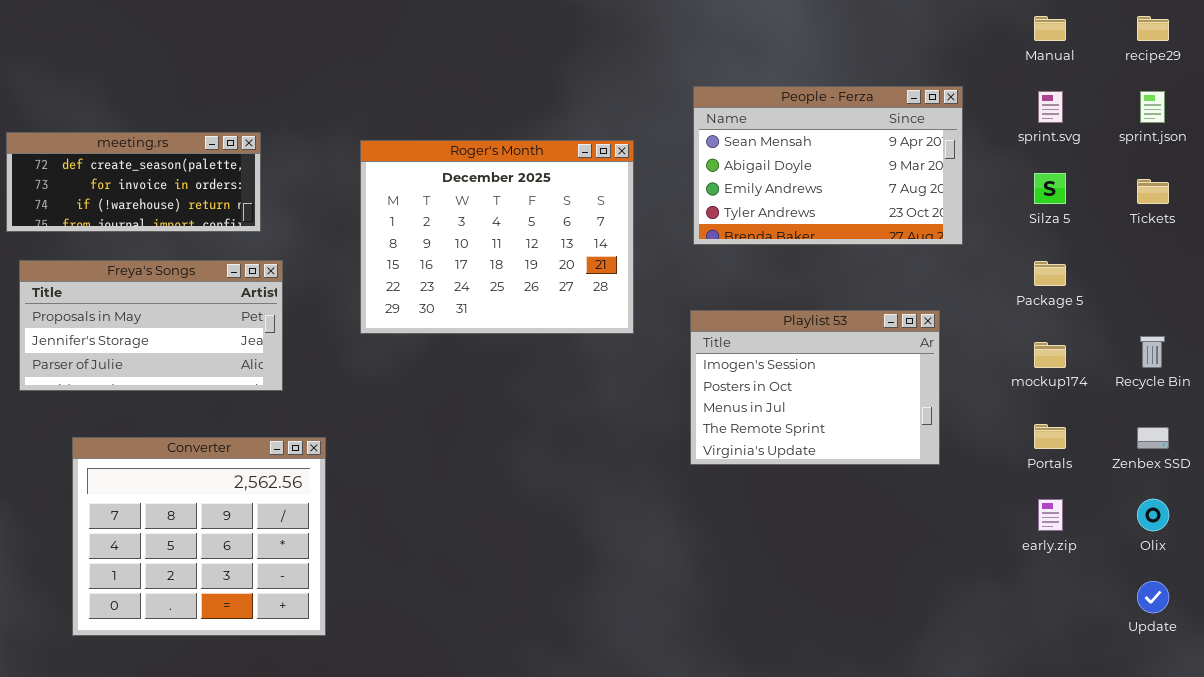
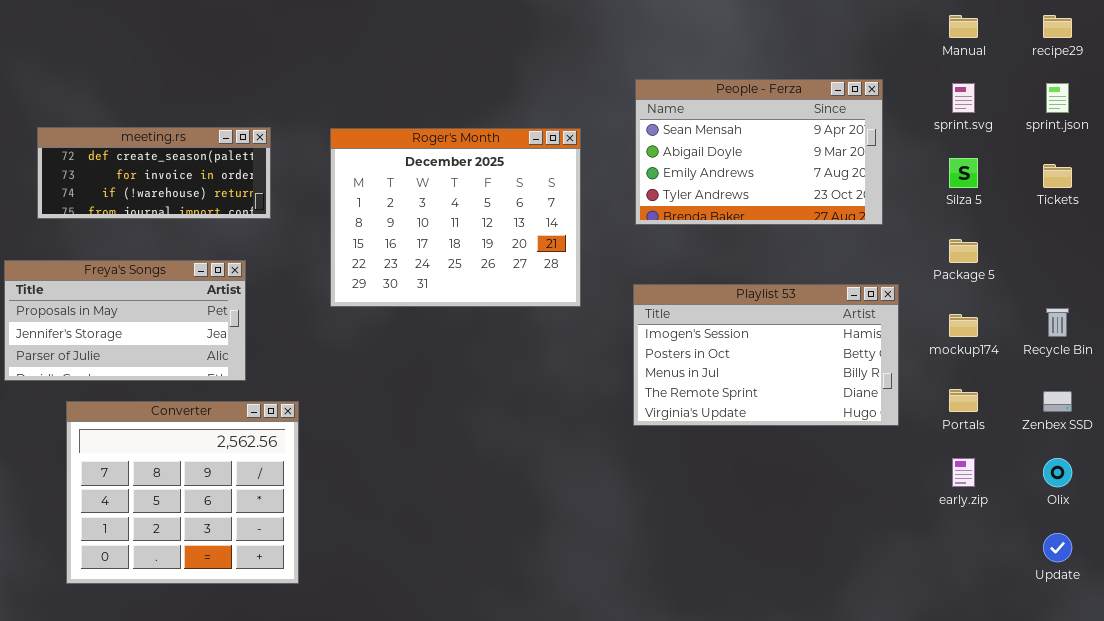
meeting.rs: [6,132,261,232] -> [37,127,271,219], moved
Freya's Songs: [19,260,283,391] -> [4,260,246,381], moved
Playlist 53: [690,310,940,465] -> [633,284,899,426], resized

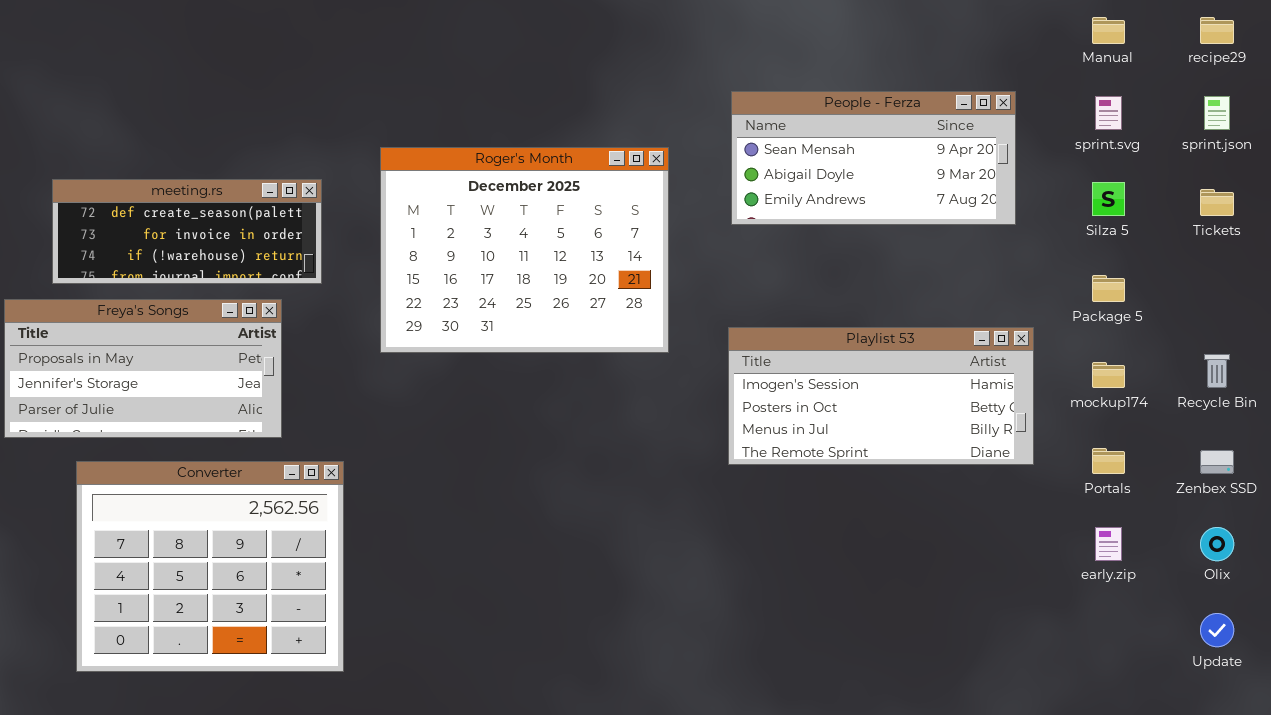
People - Ferza: [635,79,883,225] -> [731,91,1016,225], resized
meeting.rs: [37,127,271,219] -> [52,179,322,284], moved
Playlist 53: [633,284,899,426] -> [728,327,1034,465], resized

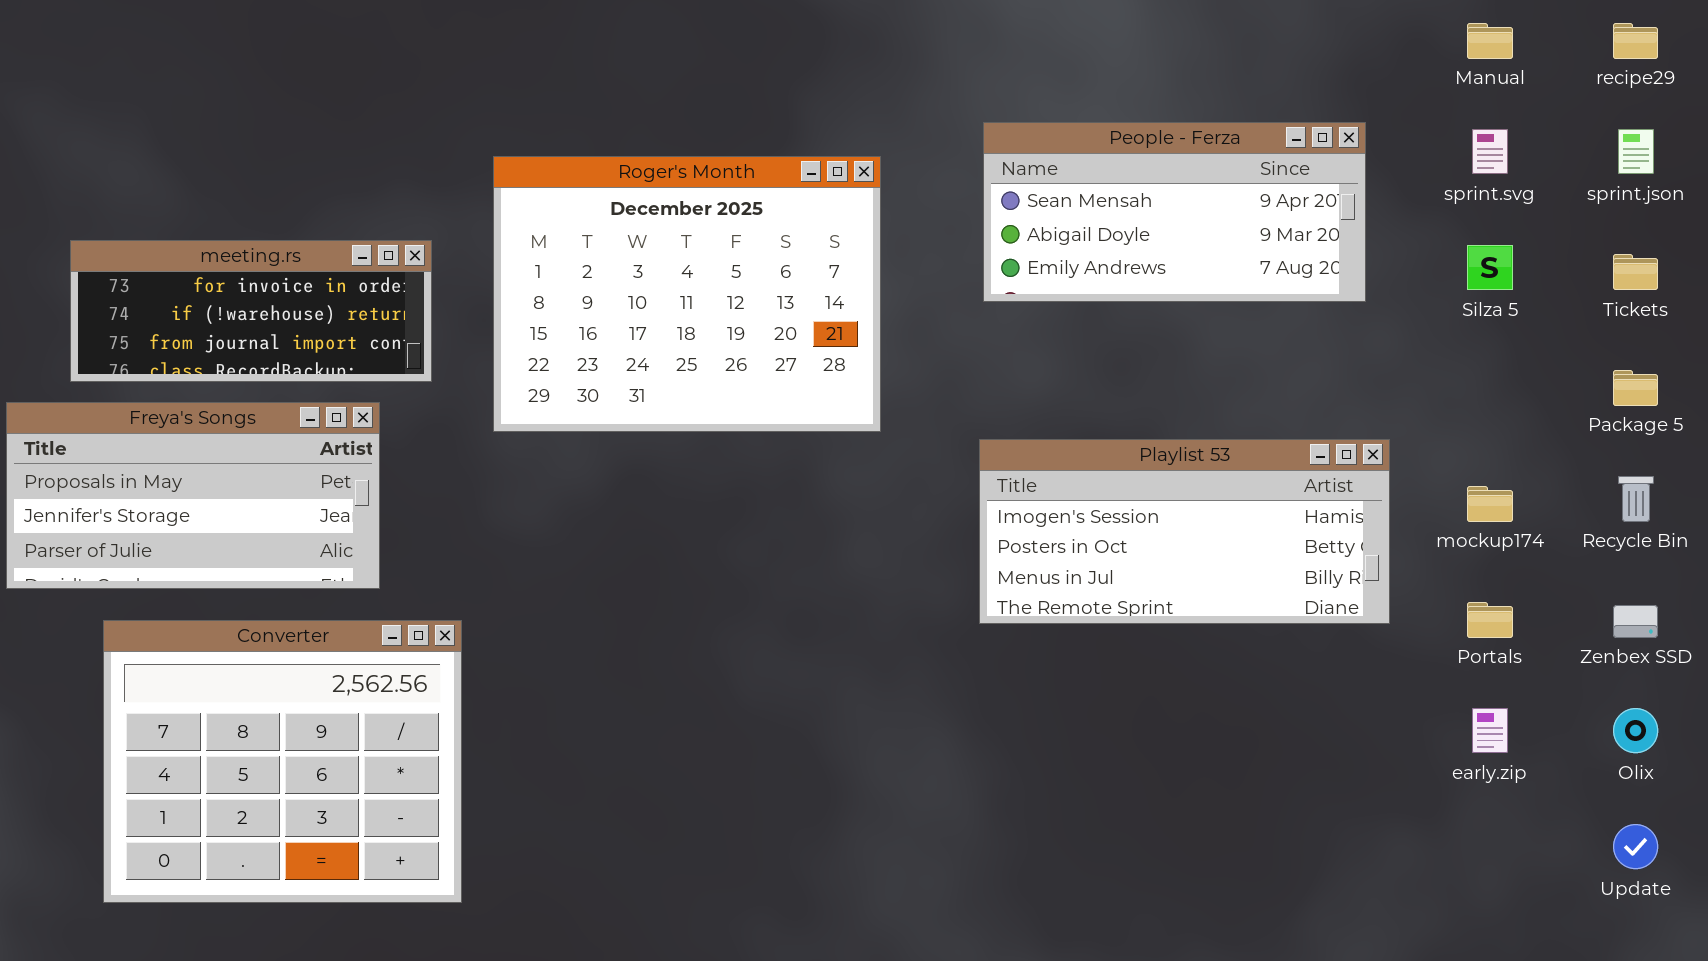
Roger's Month: [380,147,669,353] -> [493,156,881,432], moved
meeting.rs: [52,179,322,284] -> [70,240,432,382], scrolled down 1 row
Package 5: [1092,275,1125,302] -> [1613,370,1658,406], moved

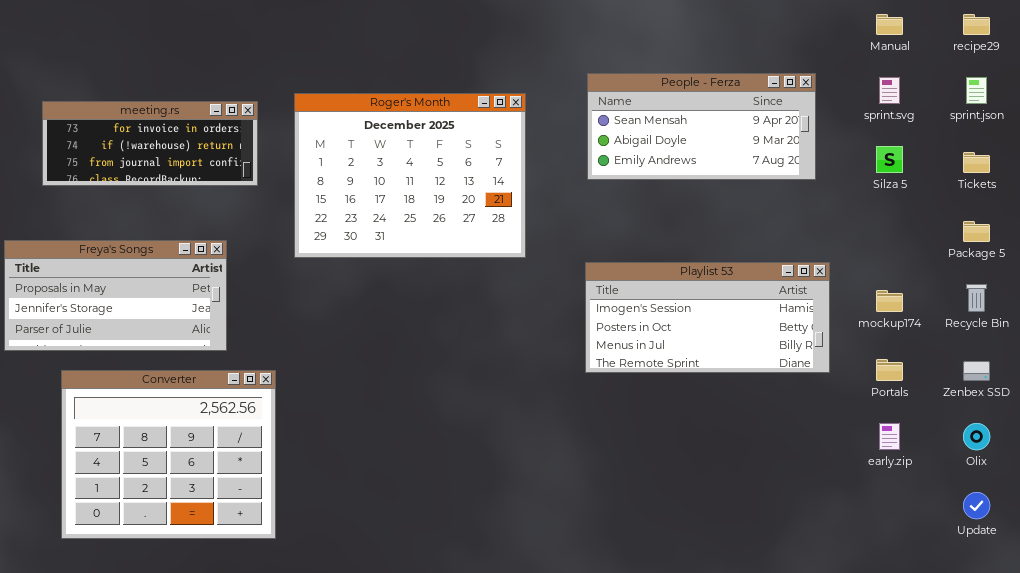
meeting.rs: [70,240,432,382] -> [42,101,258,186], moved

